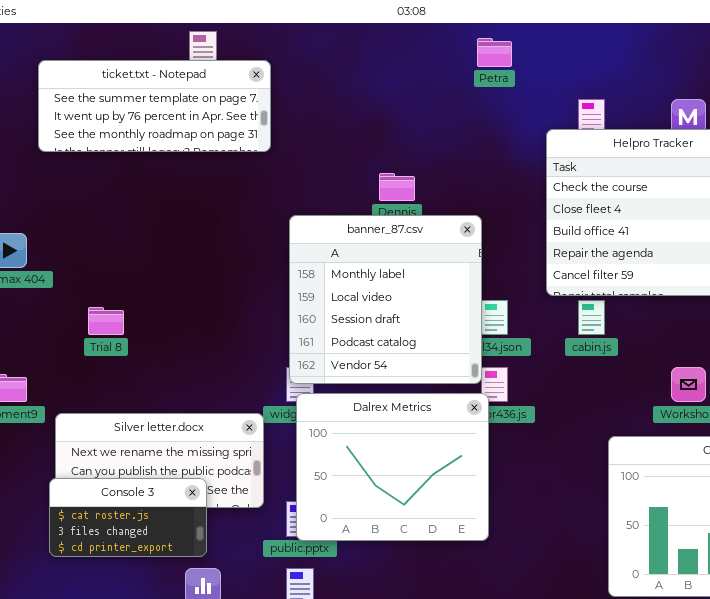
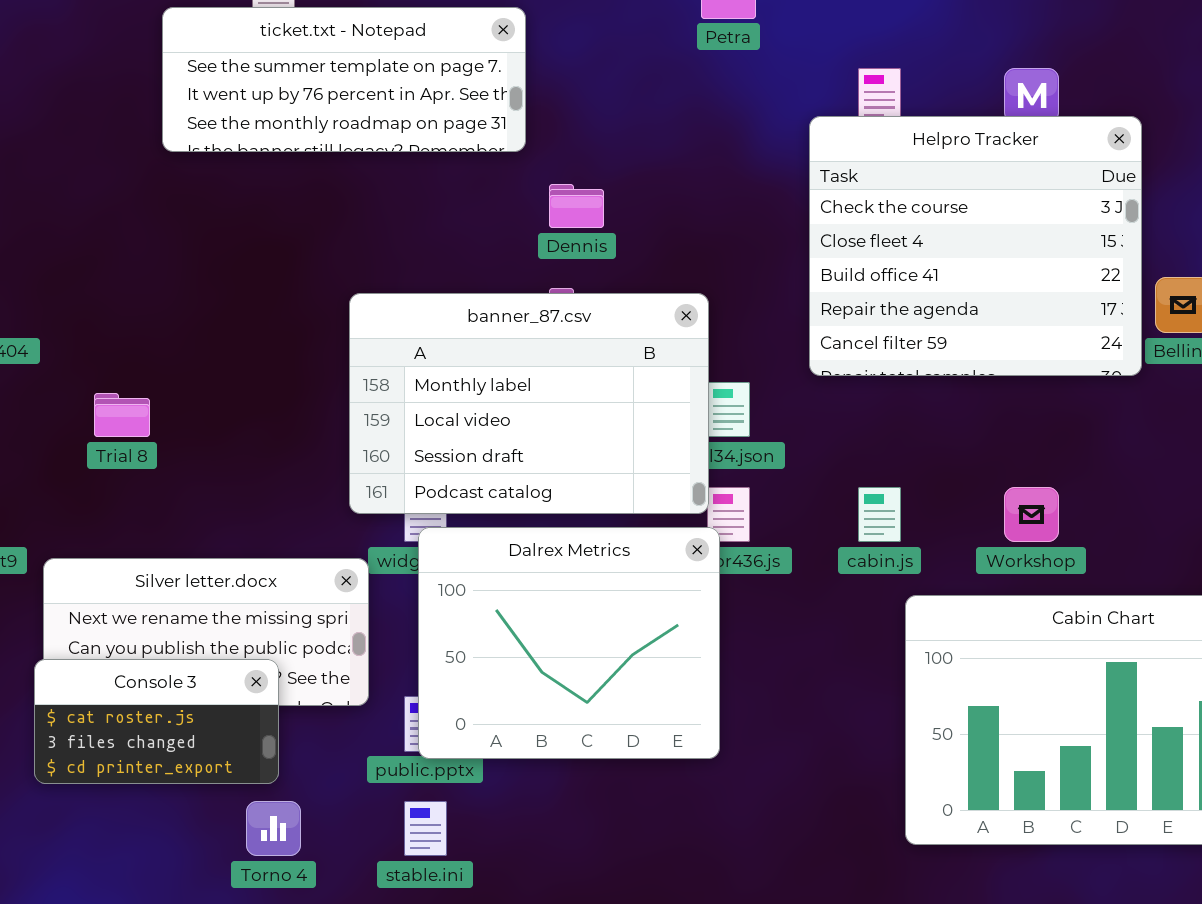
ticket.txt - Notepad: [38,60,271,152] -> [162,7,526,152], moved
banner_87.csv: [289,215,482,384] -> [349,293,709,514], resized
cabin.js: [578,300,605,335] -> [858,487,901,542], moved

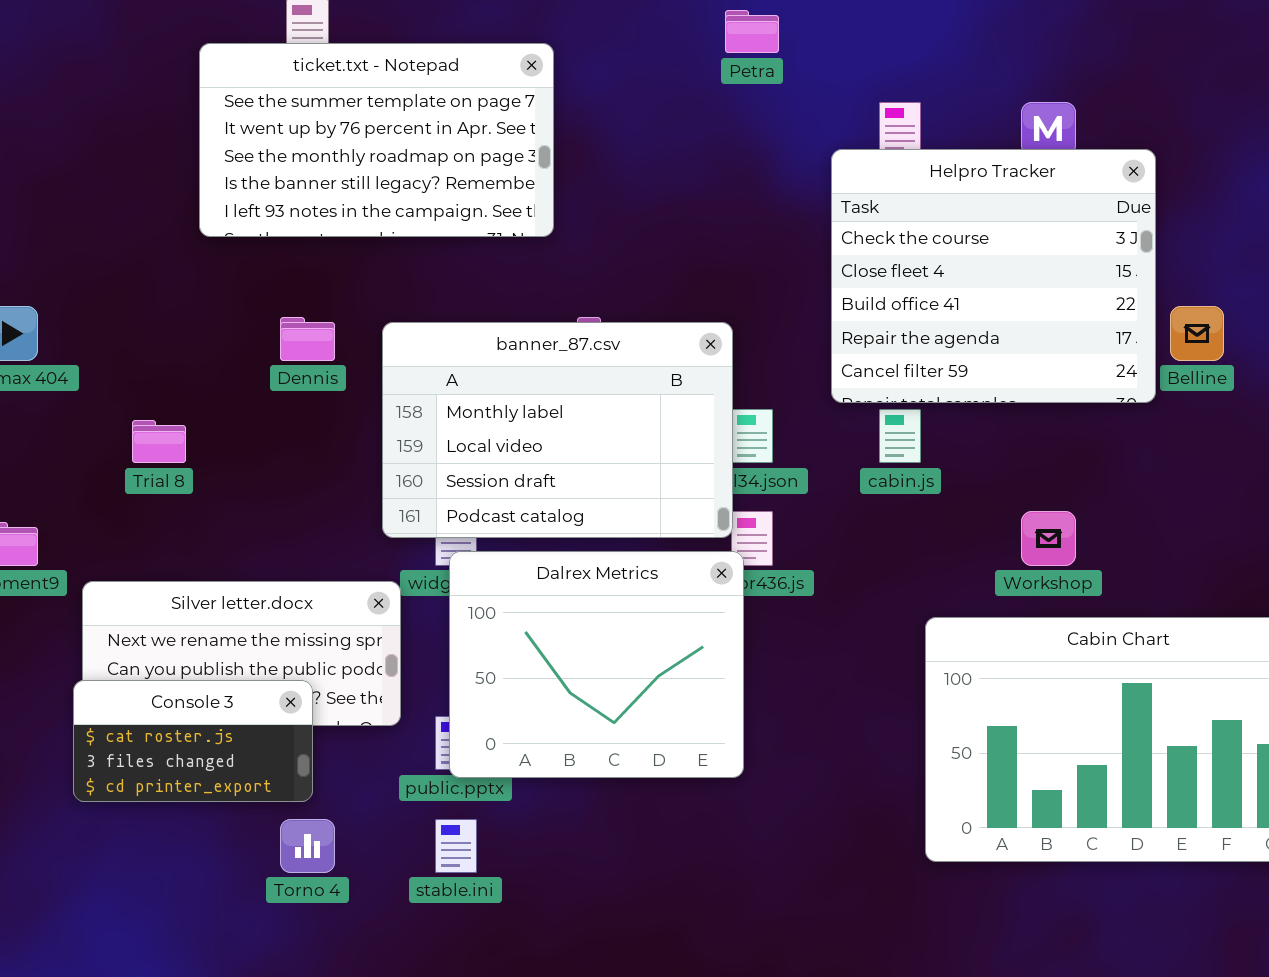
ticket.txt - Notepad: [162,7,526,152] -> [199,43,554,237], resized
Dennis: [549,184,604,228] -> [280,317,335,361], moved
cabin.js: [858,487,901,542] -> [879,409,921,463], moved

